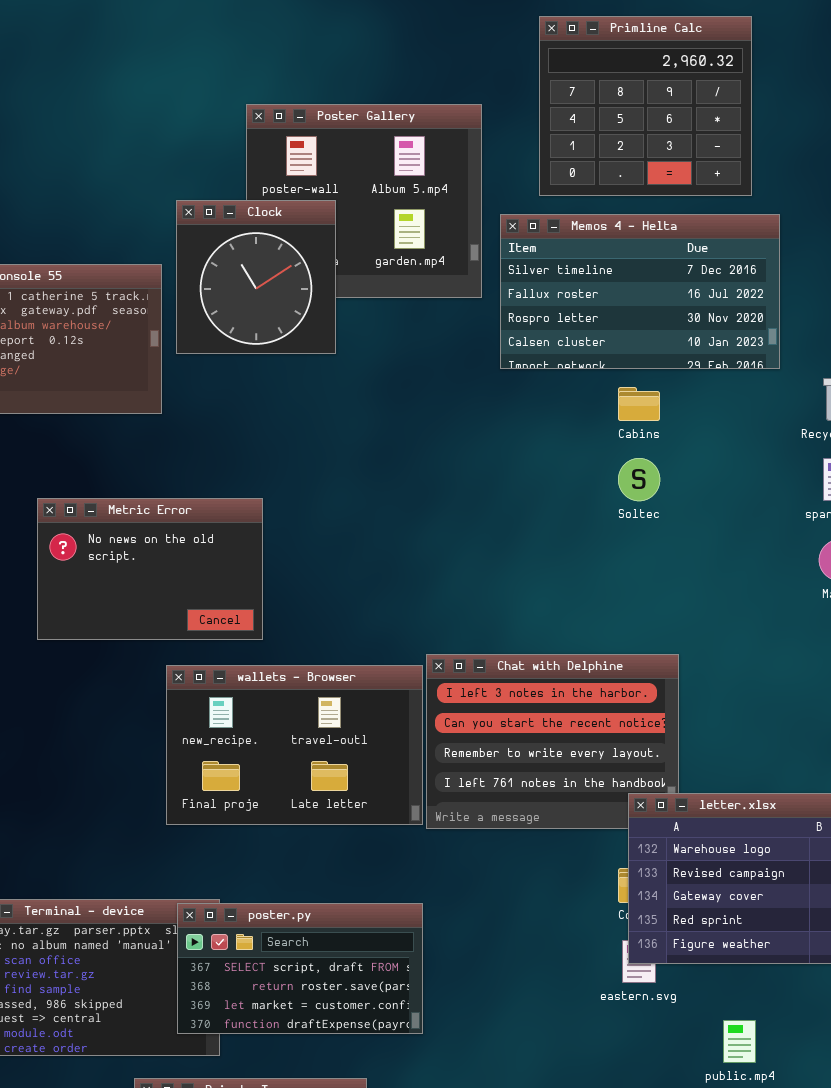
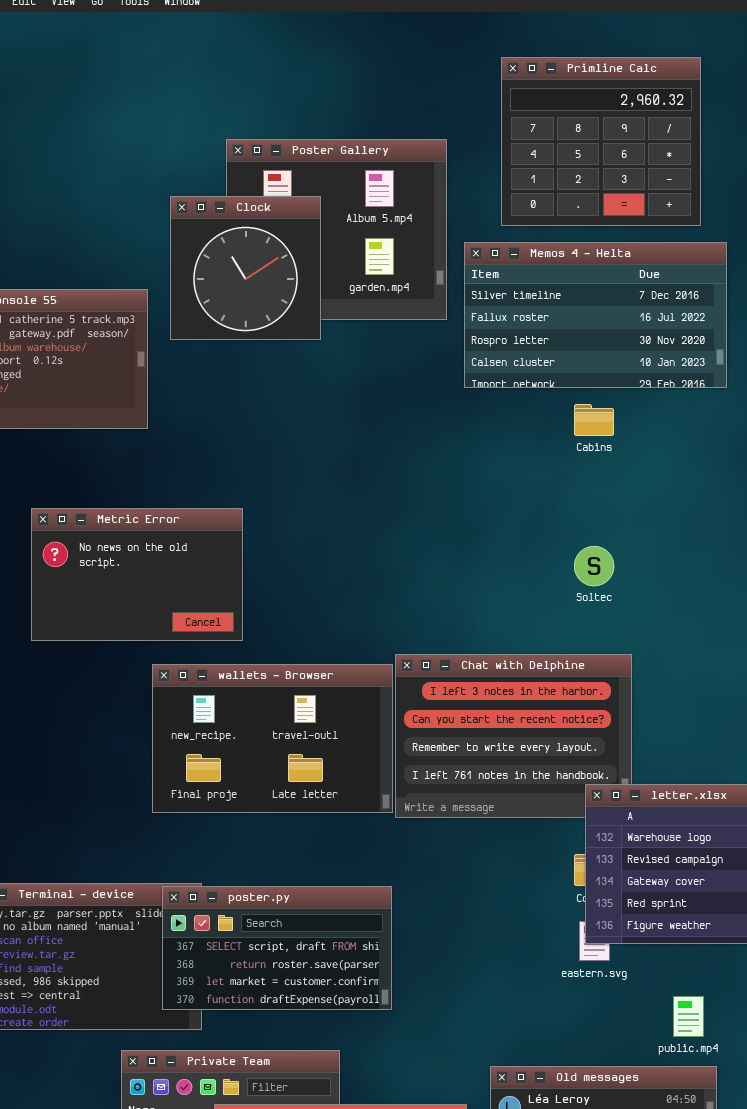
Clock: [176,200,336,354] -> [170,196,321,340], moved
Soltec: [618,458,660,501] -> [574,546,614,586], moved

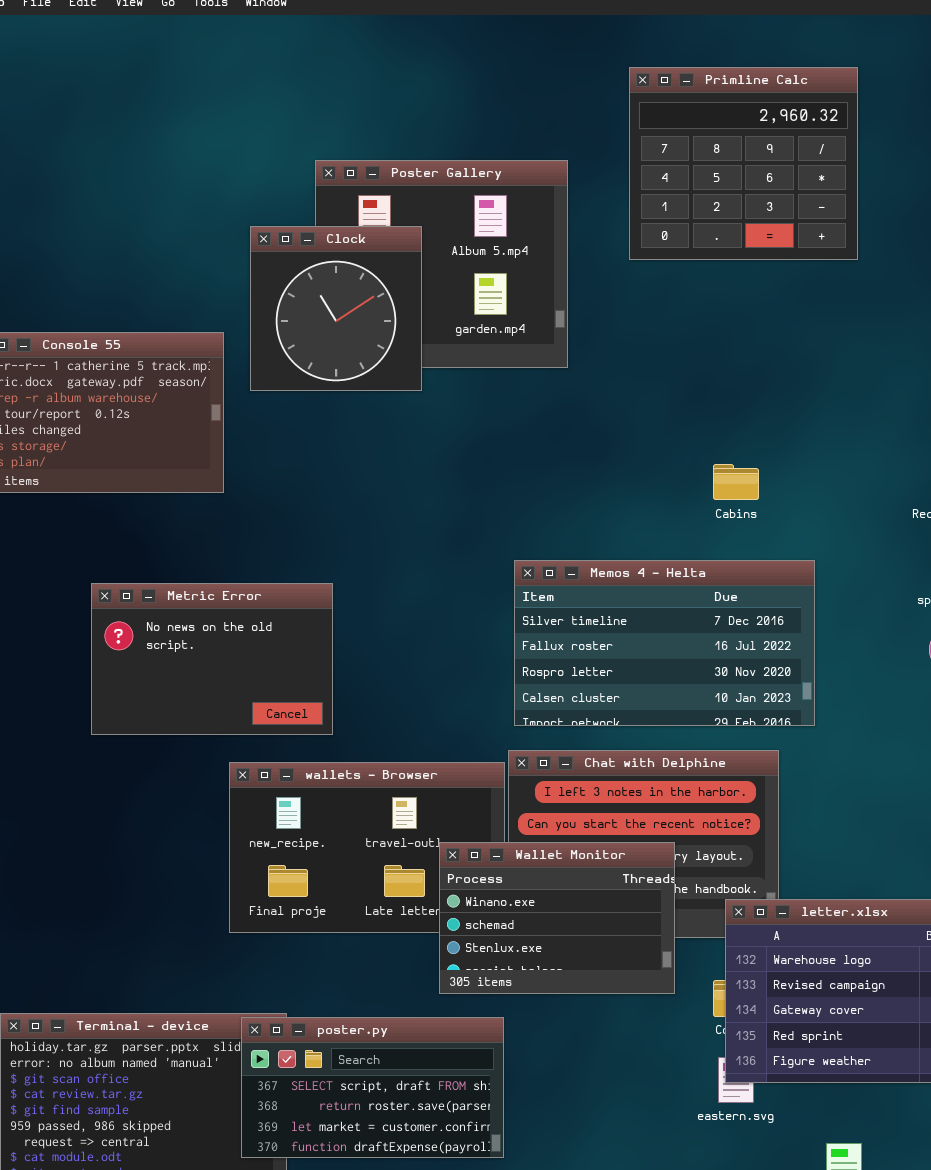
Memos 4 - Helta: [464,242,727,388] -> [514,560,815,726], moved
Wallet Monitor: none -> [439,842,675,994], opened

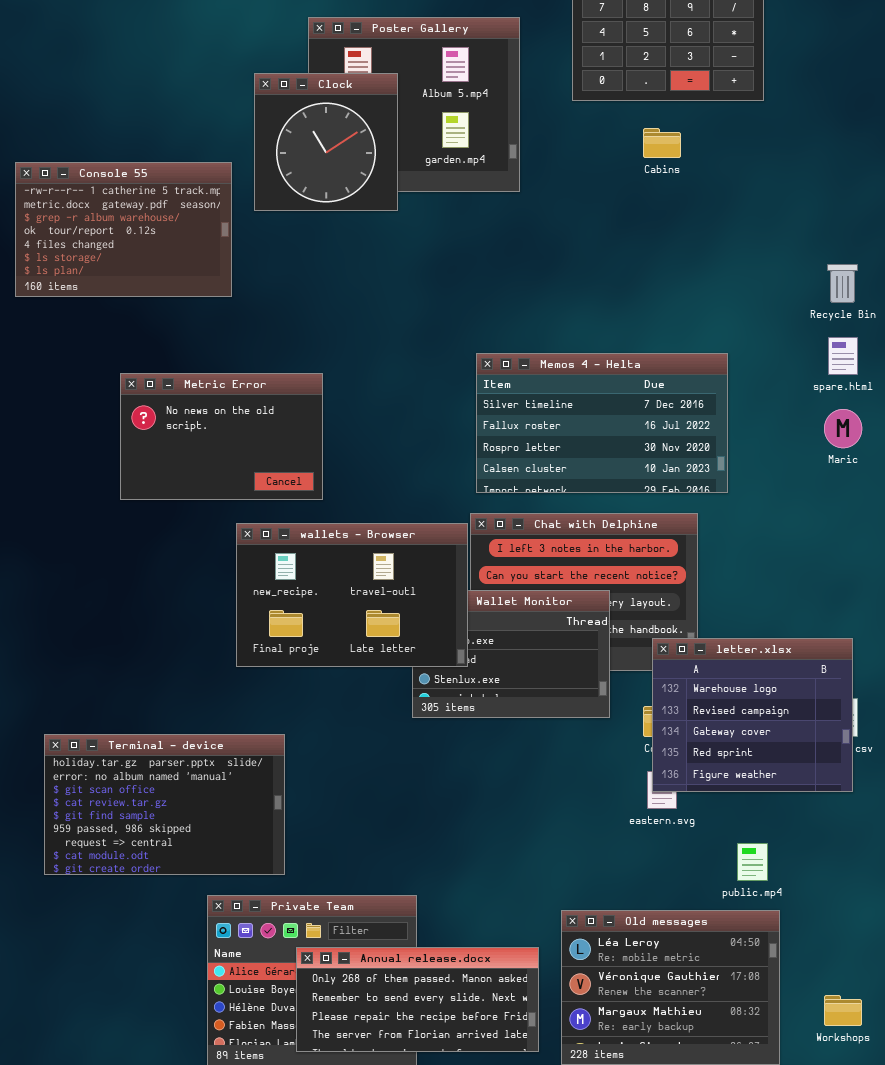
Cabins: [713,464,759,500] -> [643,128,681,158], moved
wallets - Browser: [229,762,505,933] -> [236,523,468,667], raised
poster.py: [241,1017,504,1158] -> none, closed

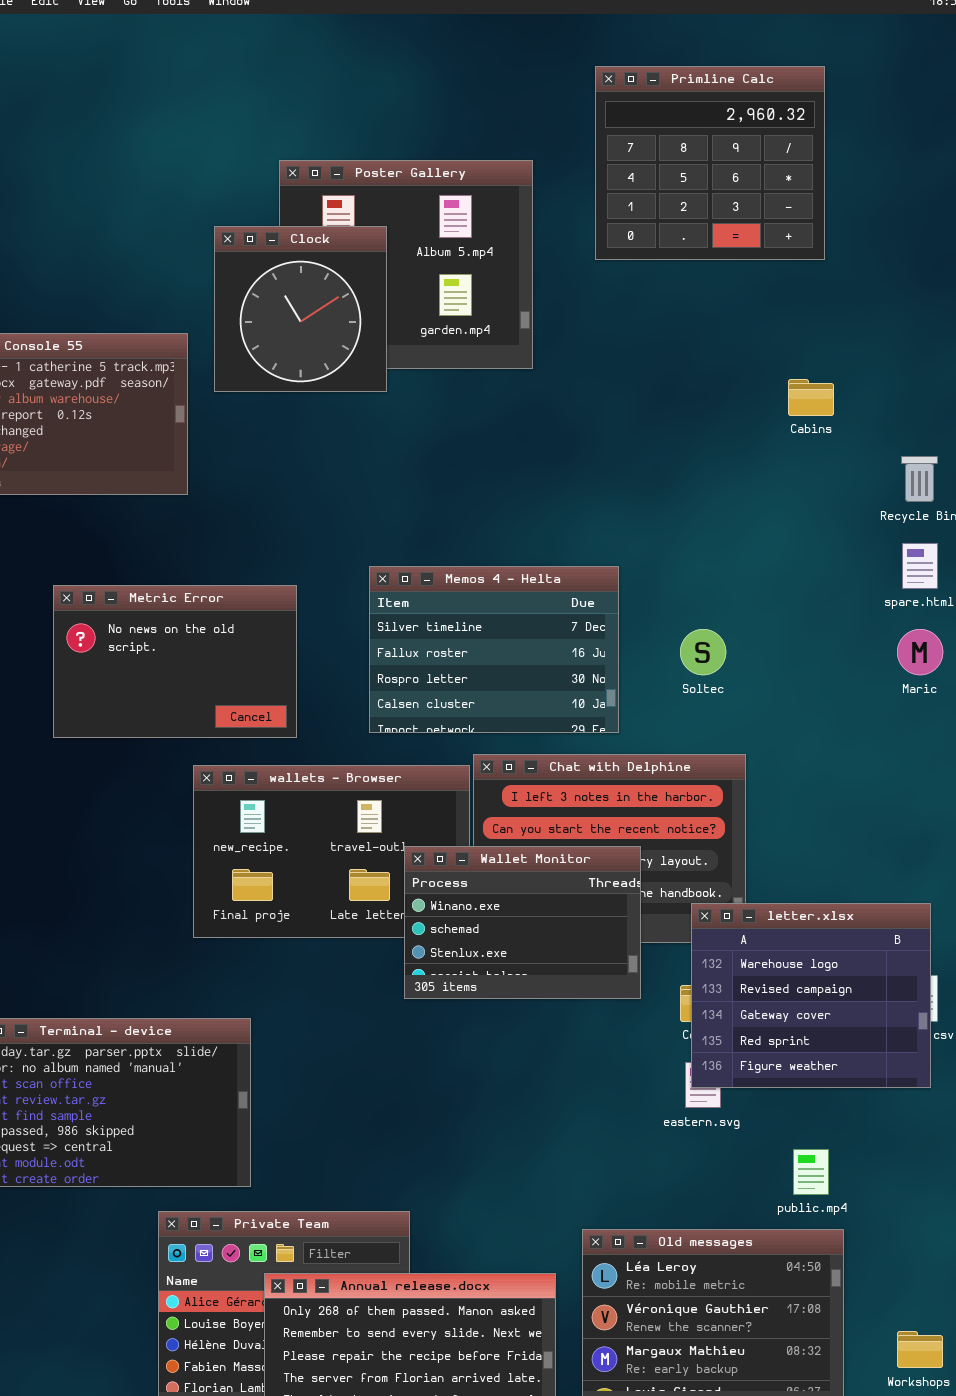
Cabins: [643,128,681,158] -> [788,379,834,416], moved
Memos 4 - Helta: [476,353,728,493] -> [369,566,619,733], moved, resized
Wallet Monitor: [412,590,610,718] -> [404,846,641,999], raised

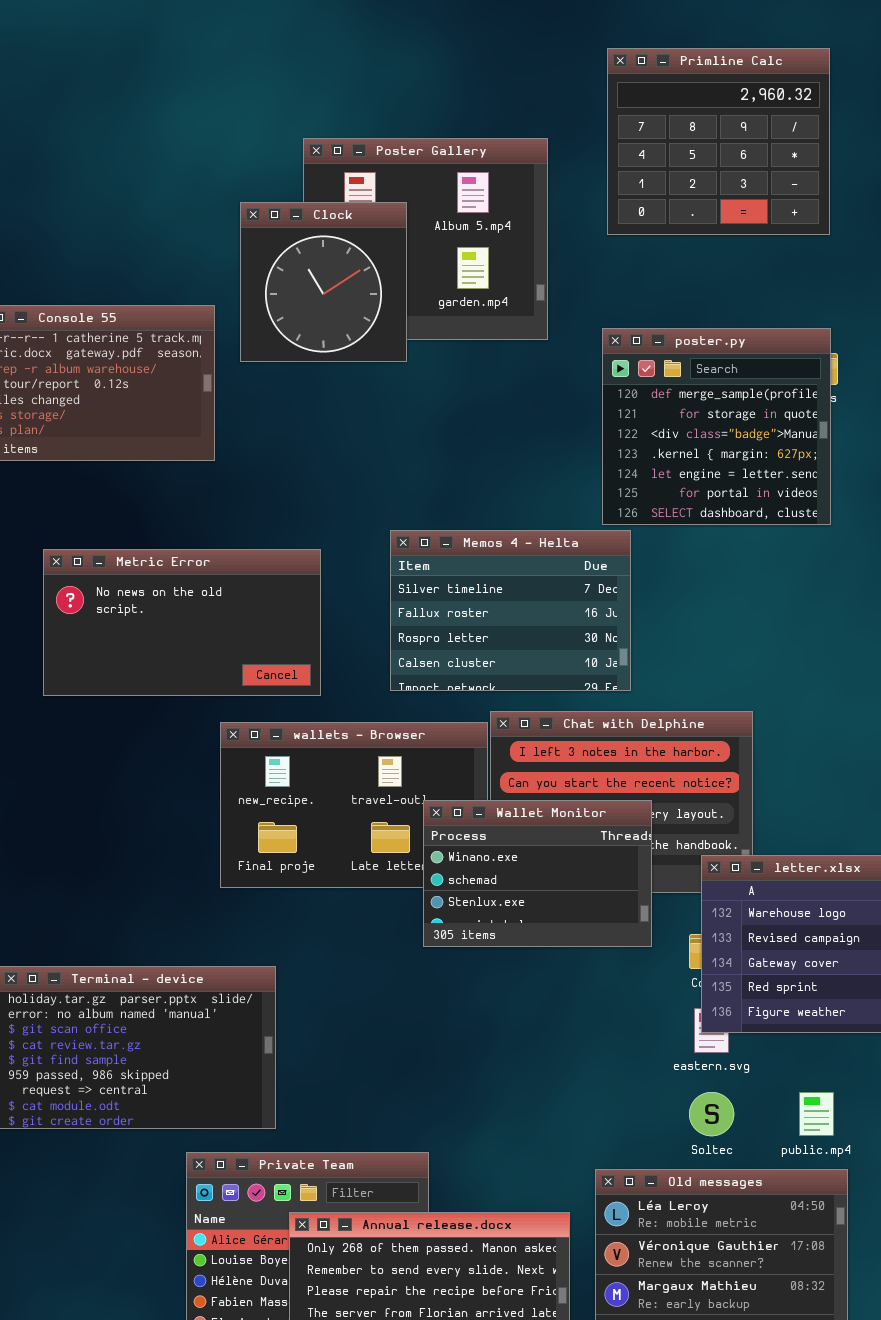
poster.py: none -> [602,328,831,525], opened
Metric Error: [53,585,297,738] -> [43,549,321,696], resized
Soltec: [680,629,726,675] -> [689,1092,734,1136], moved

